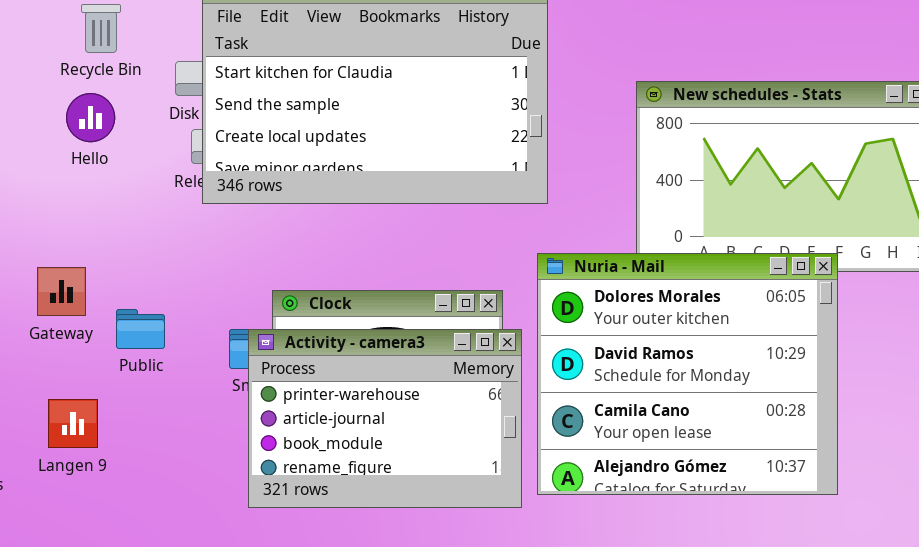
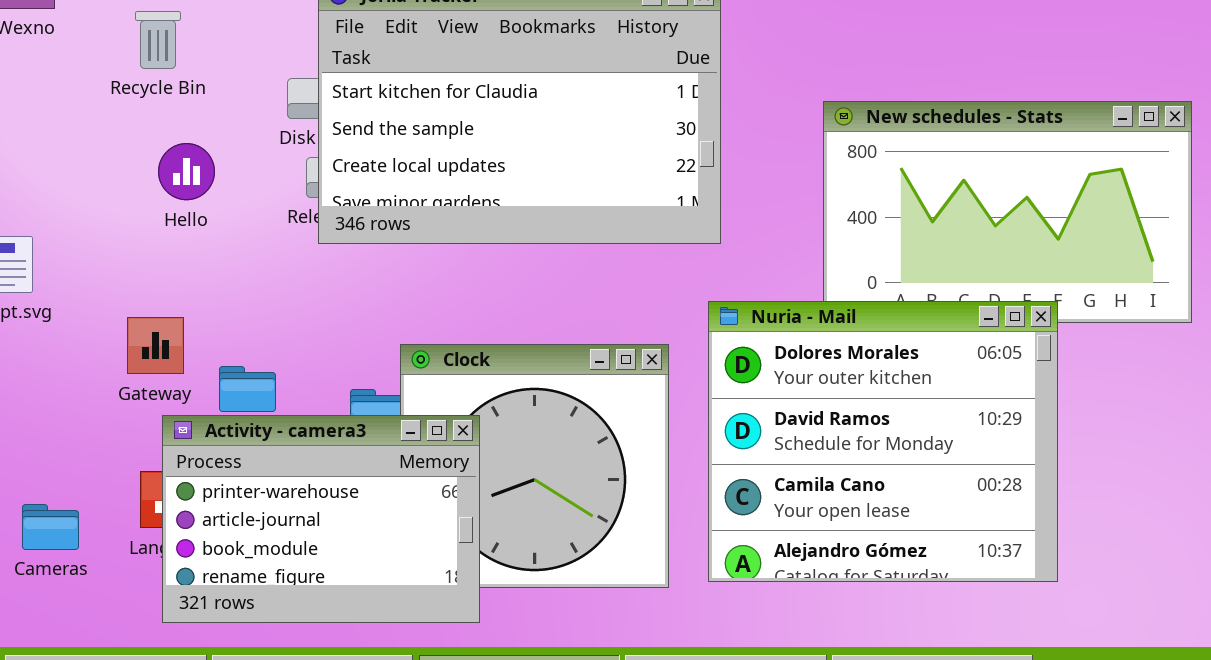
Recycle Bin: [81,4,121,53] -> [135,11,181,69], moved
Hello: [66,93,115,142] -> [158,143,215,200], moved
Activity - camera3: [248,329,522,508] -> [162,415,480,623], moved

